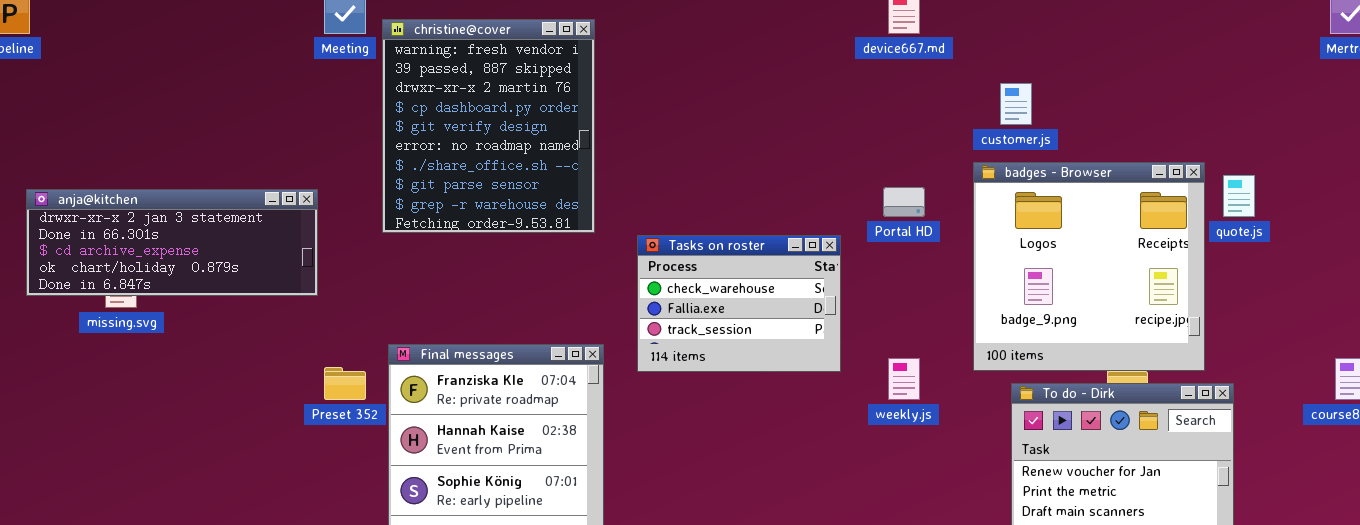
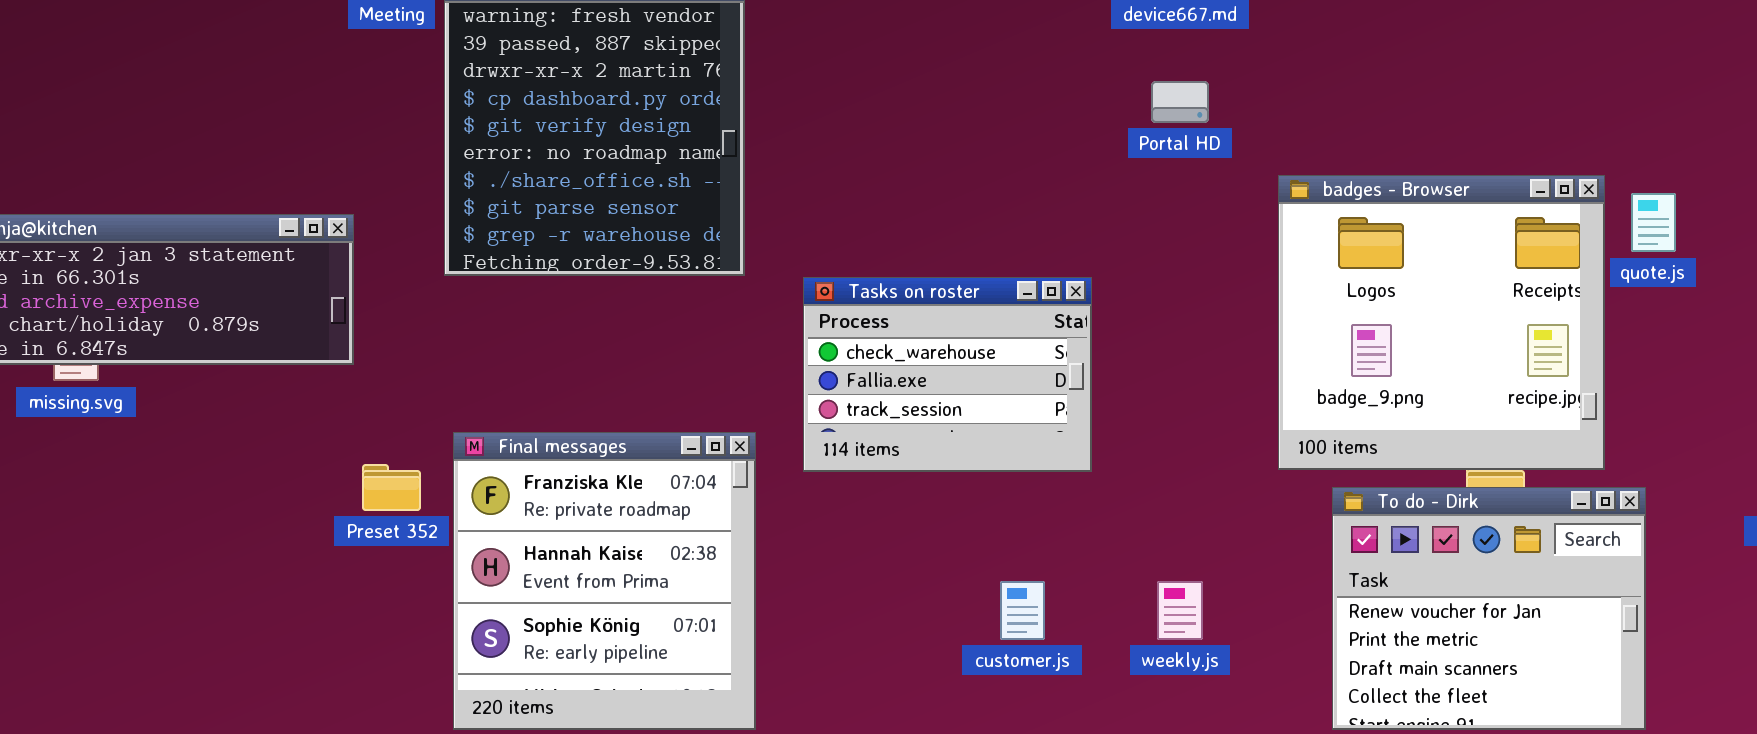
customer.js: [1000,83,1032,125] -> [1000,581,1045,640], moved
Portal HD: [883,187,925,217] -> [1151,81,1209,123], moved
weekly.js: [888,358,920,400] -> [1157,581,1203,640], moved

